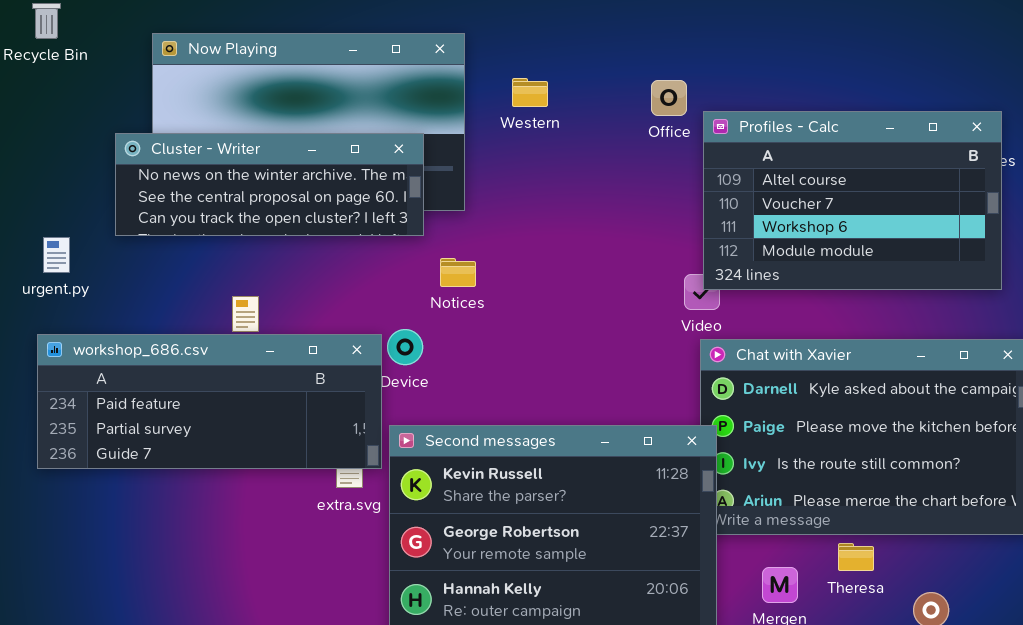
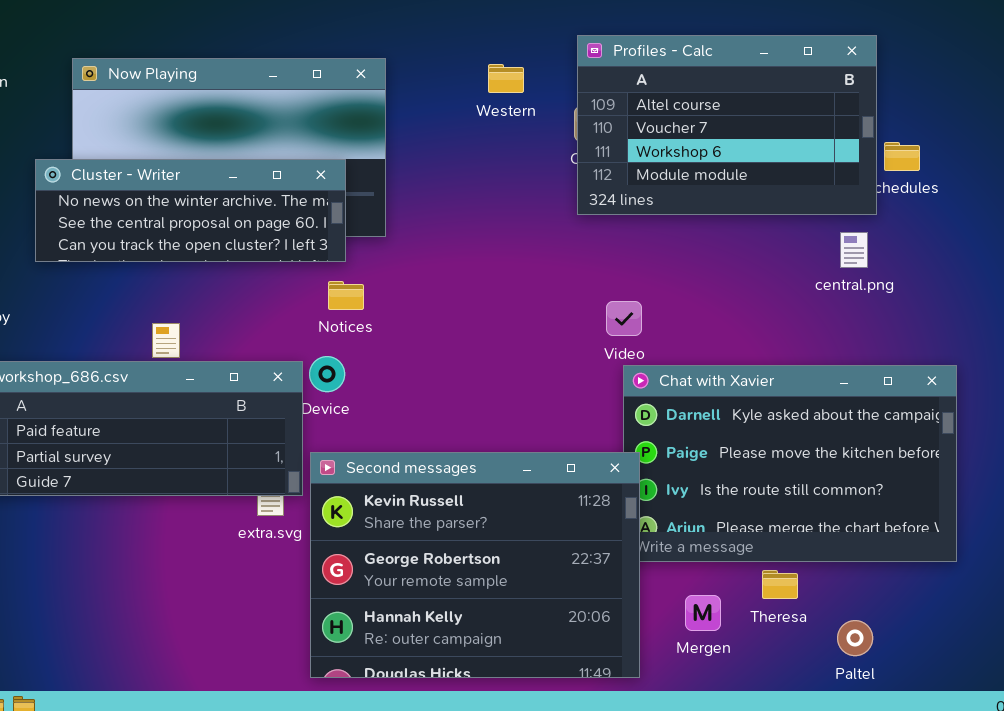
Western: [512,78,548,107] -> [488,64,524,93], moved
Profiles - Calc: [703,111,1002,290] -> [577,35,877,215], moved
Notices: [440,258,476,287] -> [328,281,364,310], moved

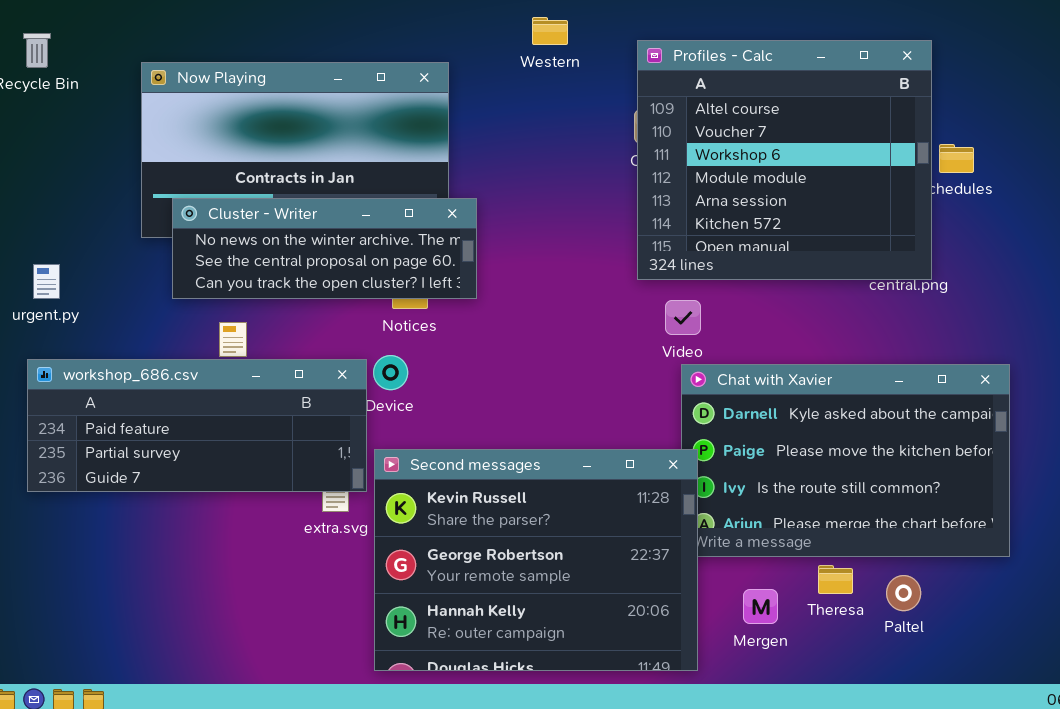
Profiles - Calc: [577,35,877,215] -> [637,40,932,280], resized
Western: [488,64,524,93] -> [532,17,568,45], moved
Cluster - Writer: [35,159,346,262] -> [172,198,477,299], moved
Paltel: [837,620,873,656] -> [886,575,921,611], moved

